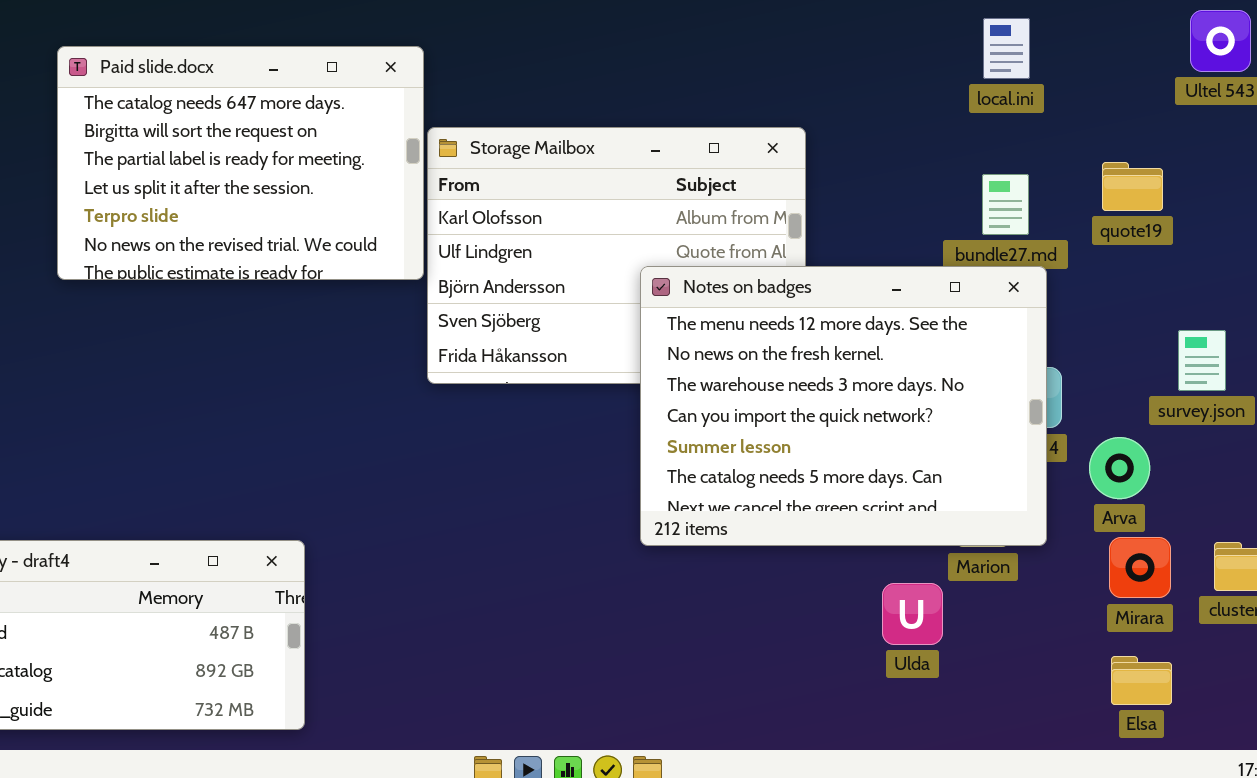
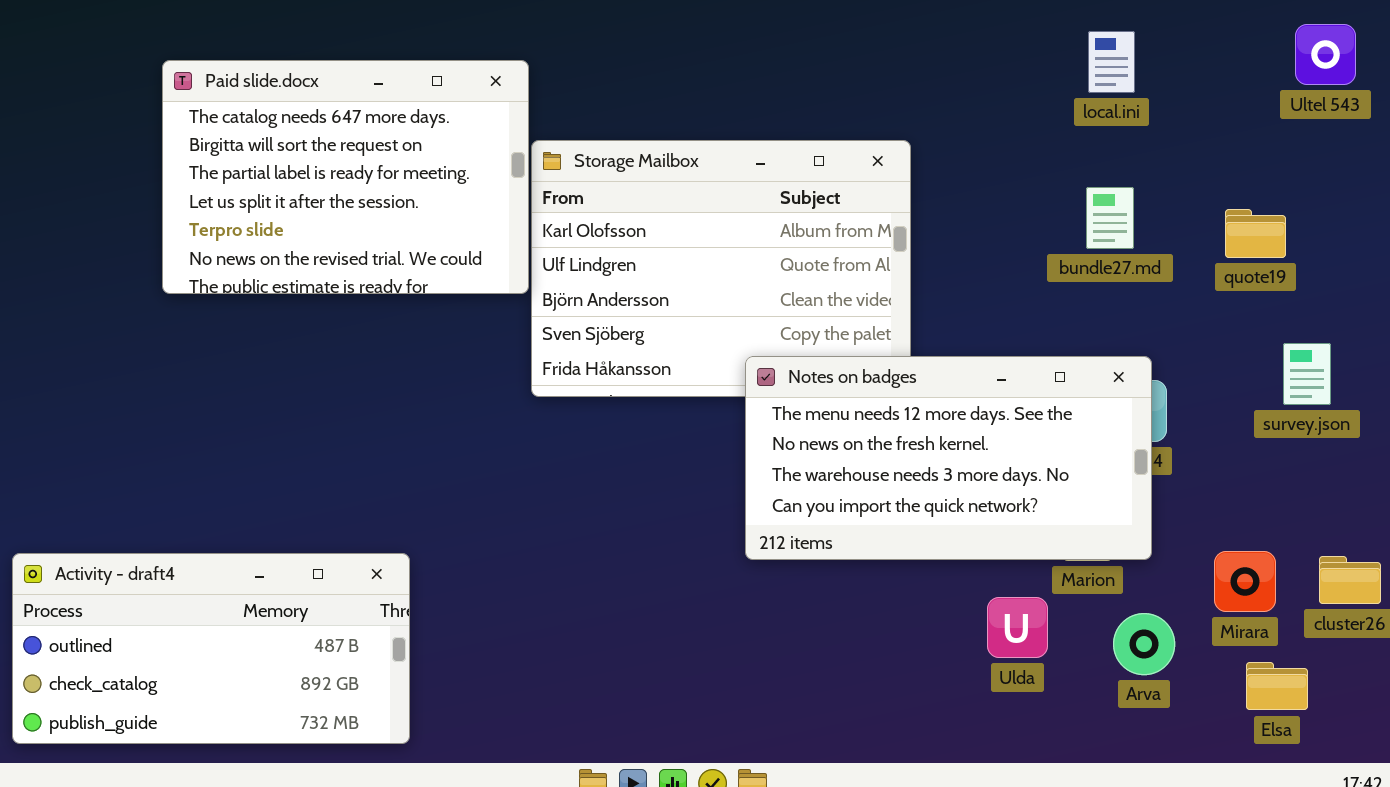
quote19: [1102,162,1163,211] -> [1225,209,1286,258], moved
Notes on badges: [640,266,1047,546] -> [745,356,1152,560], resized
Arva: [1089,437,1150,499] -> [1113,613,1175,675], moved
Elsa: [1111,656,1172,705] -> [1246,662,1308,710], moved

